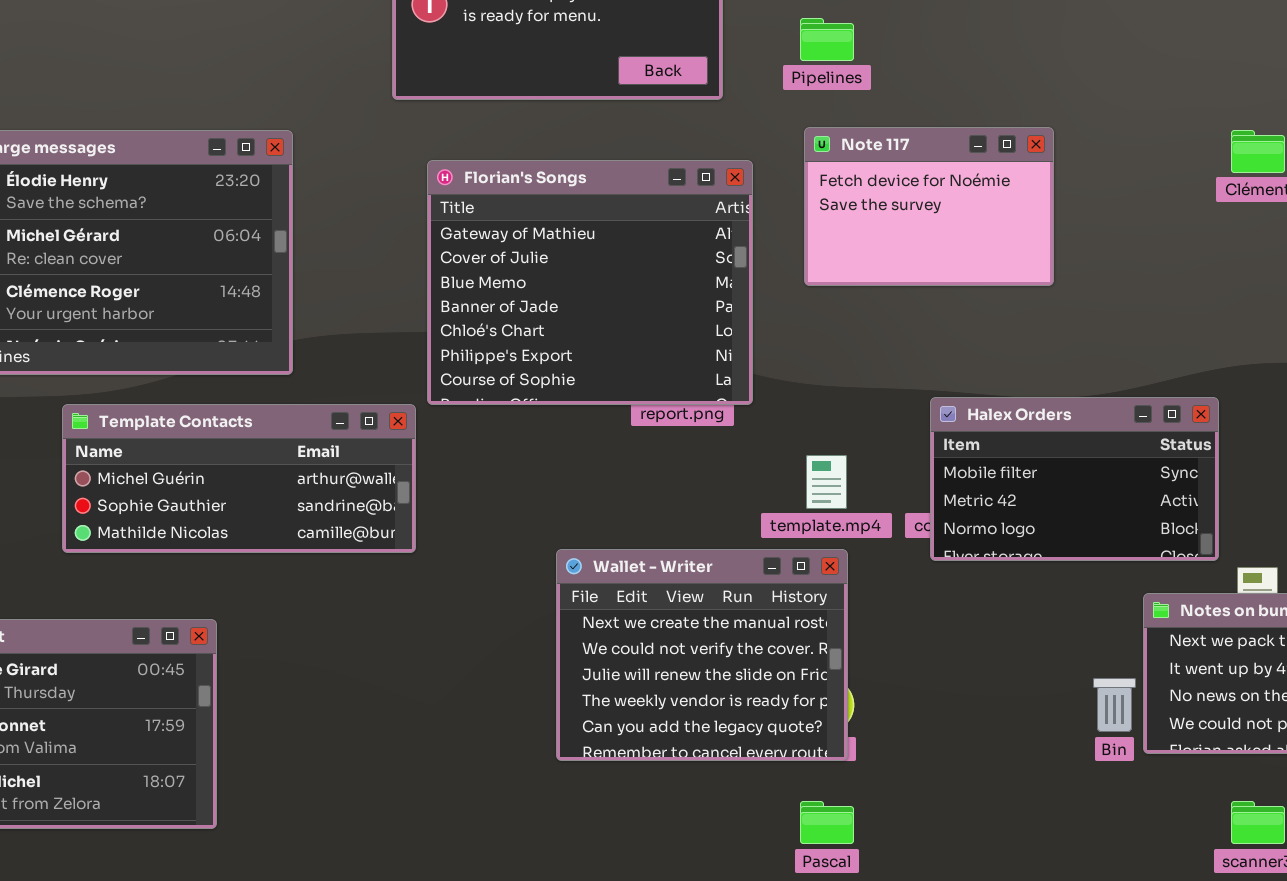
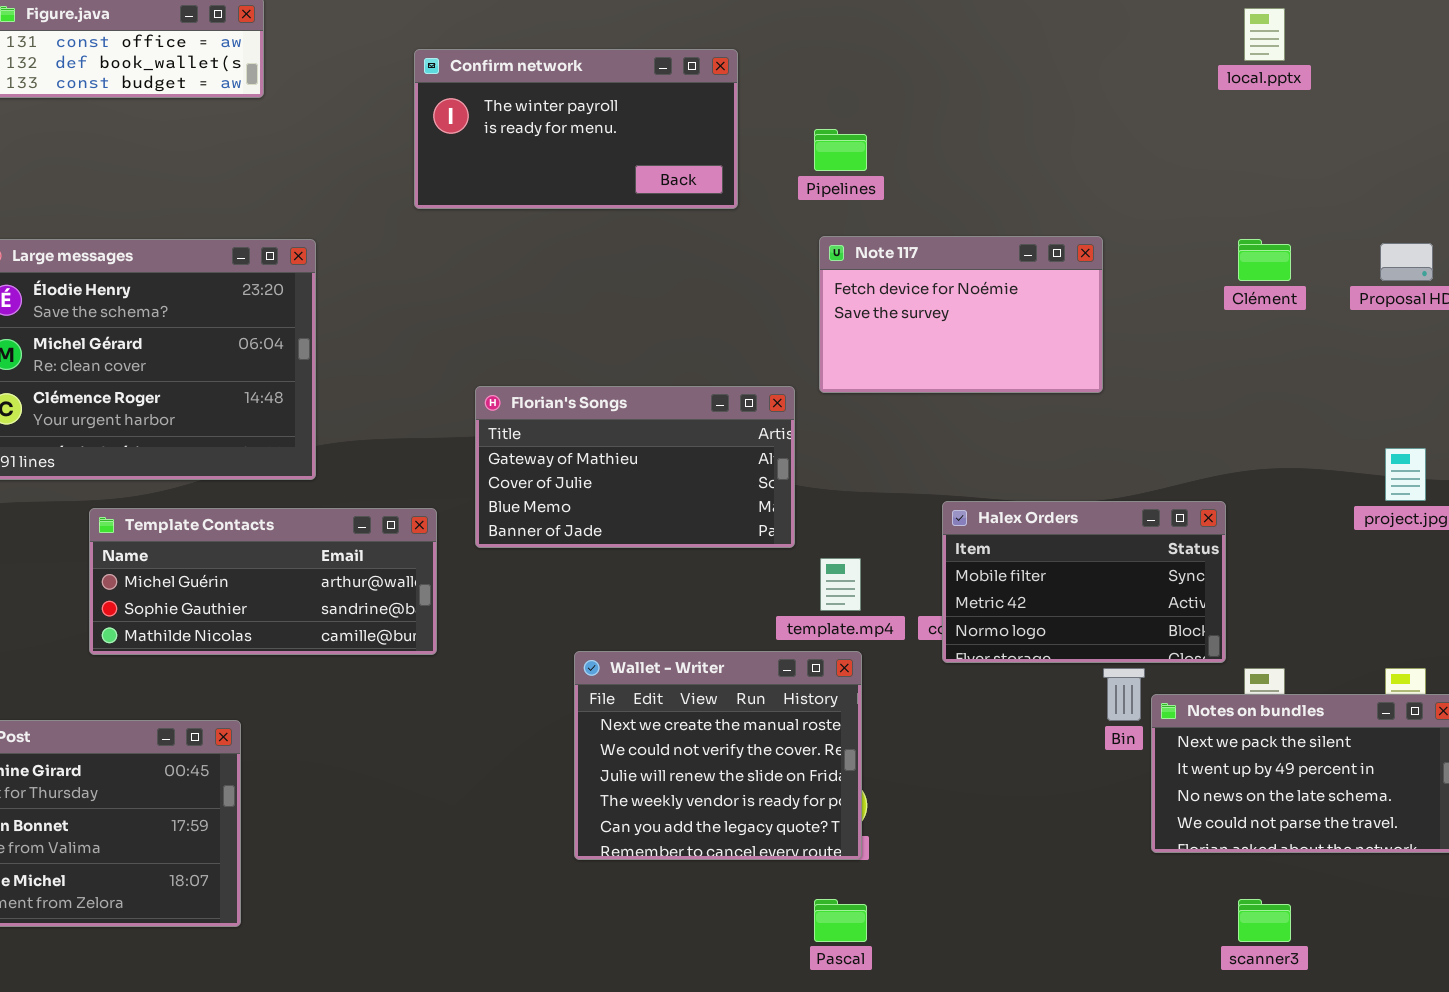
Note 117: [804,127,1054,286] -> [819,236,1103,393], resized
Florian's Songs: [427,160,753,405] -> [475,386,795,548], moved, resized
Bin: [1093,678,1136,732] -> [1103,668,1145,721], moved

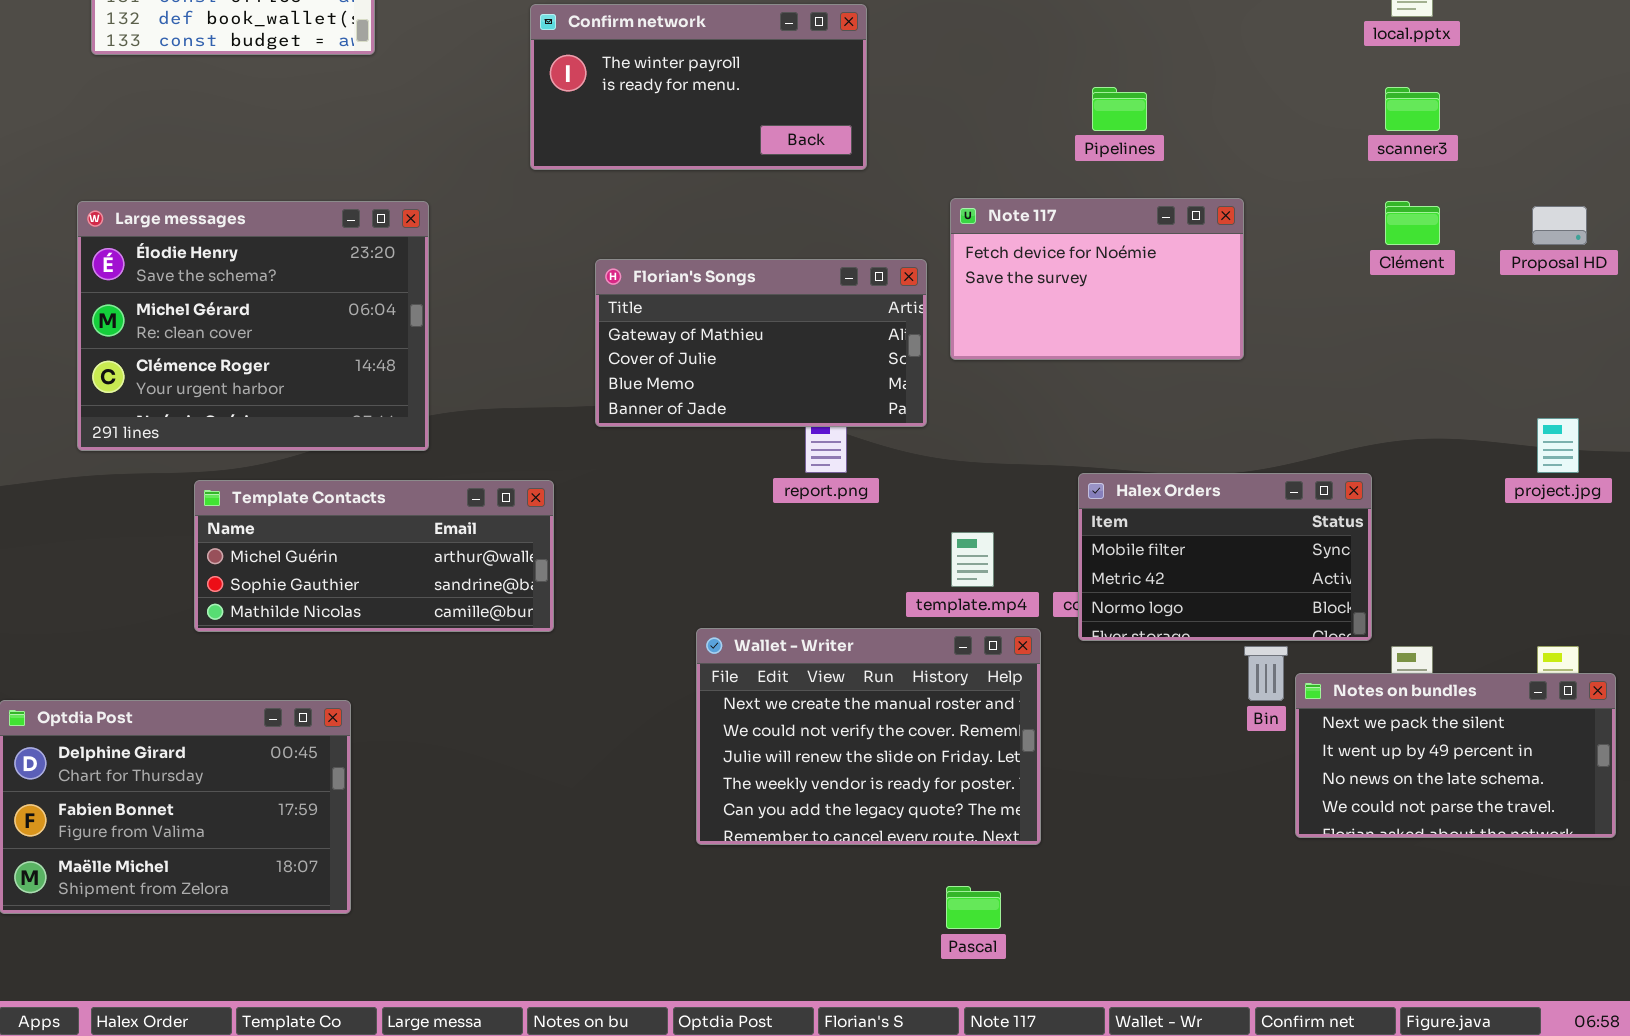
Pipelines: [814,129,867,171] -> [1092,87,1147,131], moved
Florian's Songs: [475,386,795,548] -> [595,259,927,427], moved
Wallet - Writer: [574,651,862,860] -> [696,628,1041,845], resized
scanner3: [1238,899,1291,942] -> [1385,87,1440,131], moved

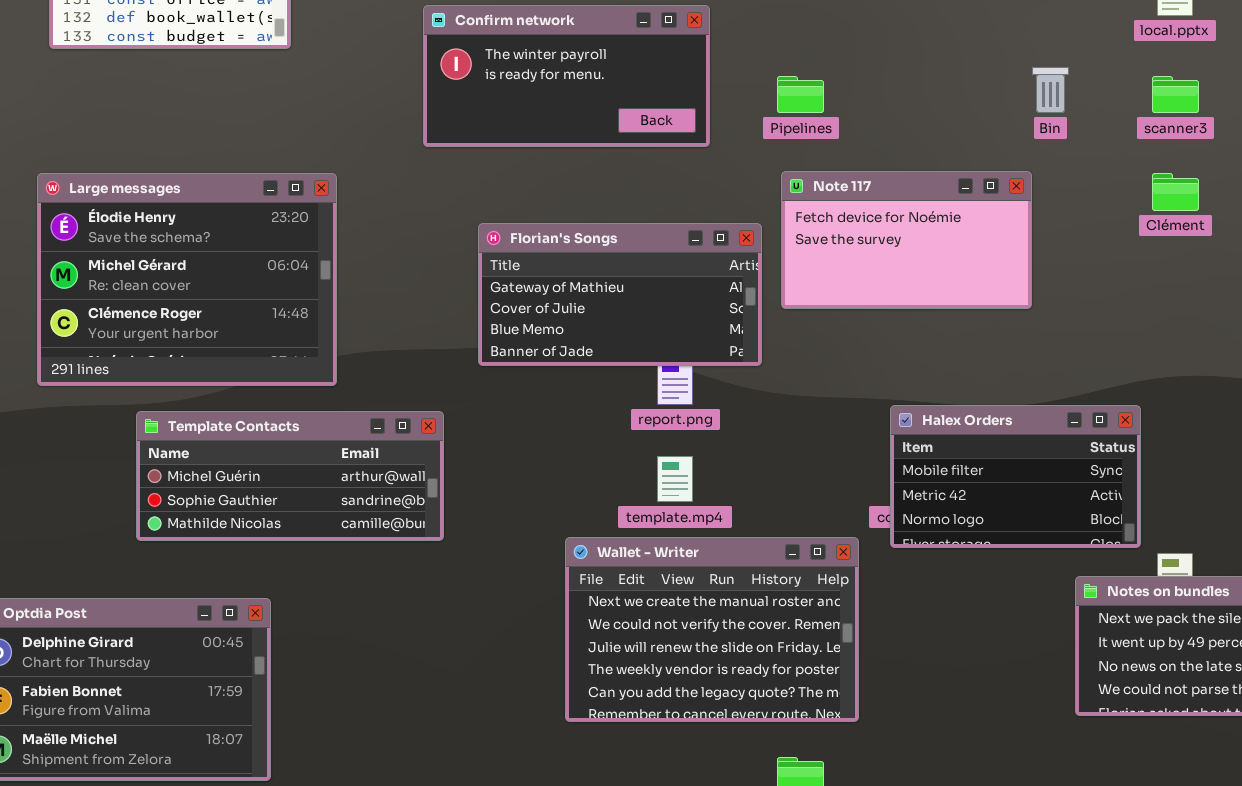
Pipelines: [1092,87,1147,131] -> [777,76,824,113], moved
template.mp4: [951,532,994,587] -> [657,456,693,502], moved
Bin: [1244,646,1288,701] -> [1032,67,1069,113], moved

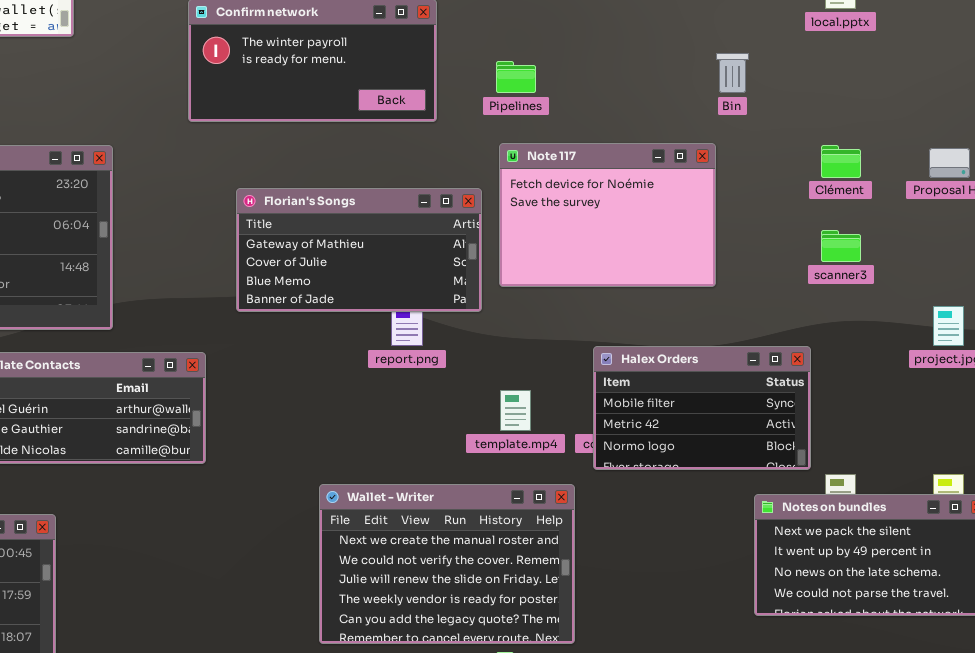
scanner3: [1152,76,1199,113] -> [821,230,861,262], moved
Note 117: [781,171,1032,309] -> [499,143,716,287], resized
template.mp4: [657,456,693,502] -> [500,390,531,431], moved
Wallet - Writer: [565,537,859,722] -> [319,484,575,644], moved

